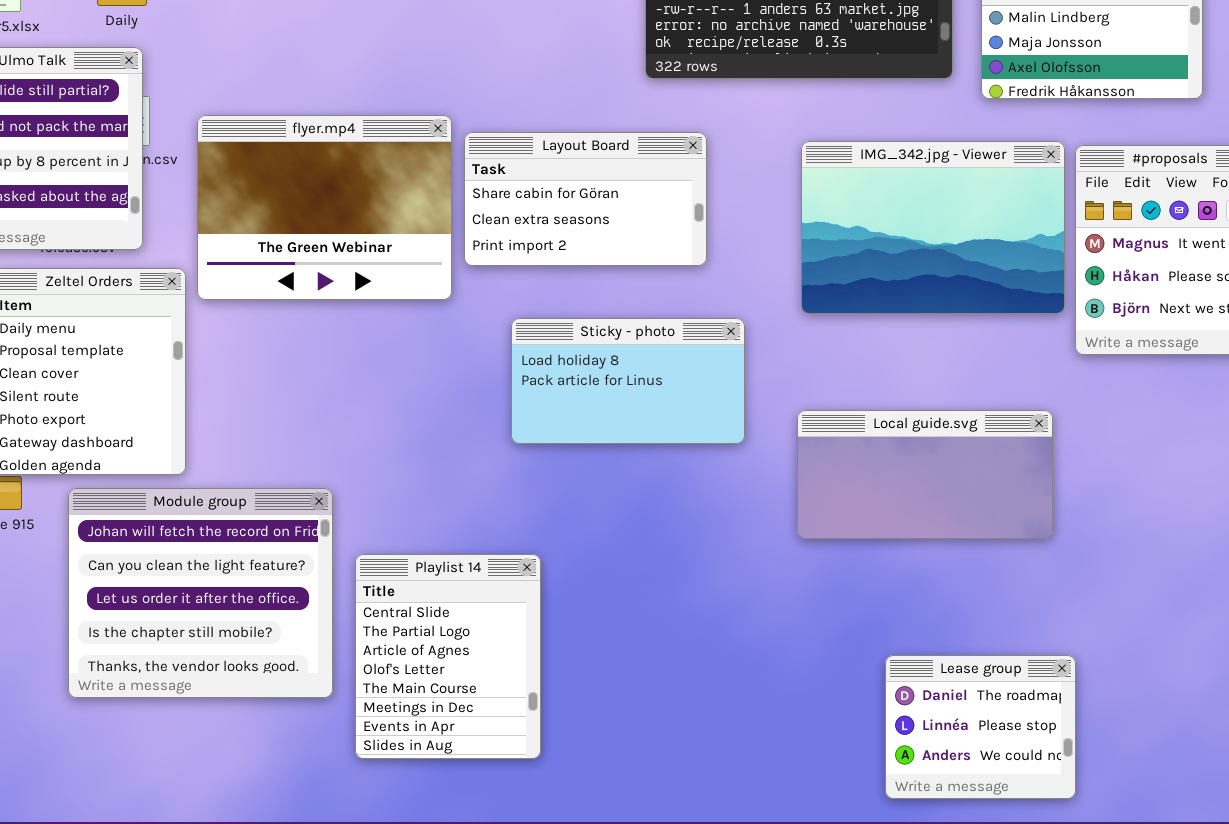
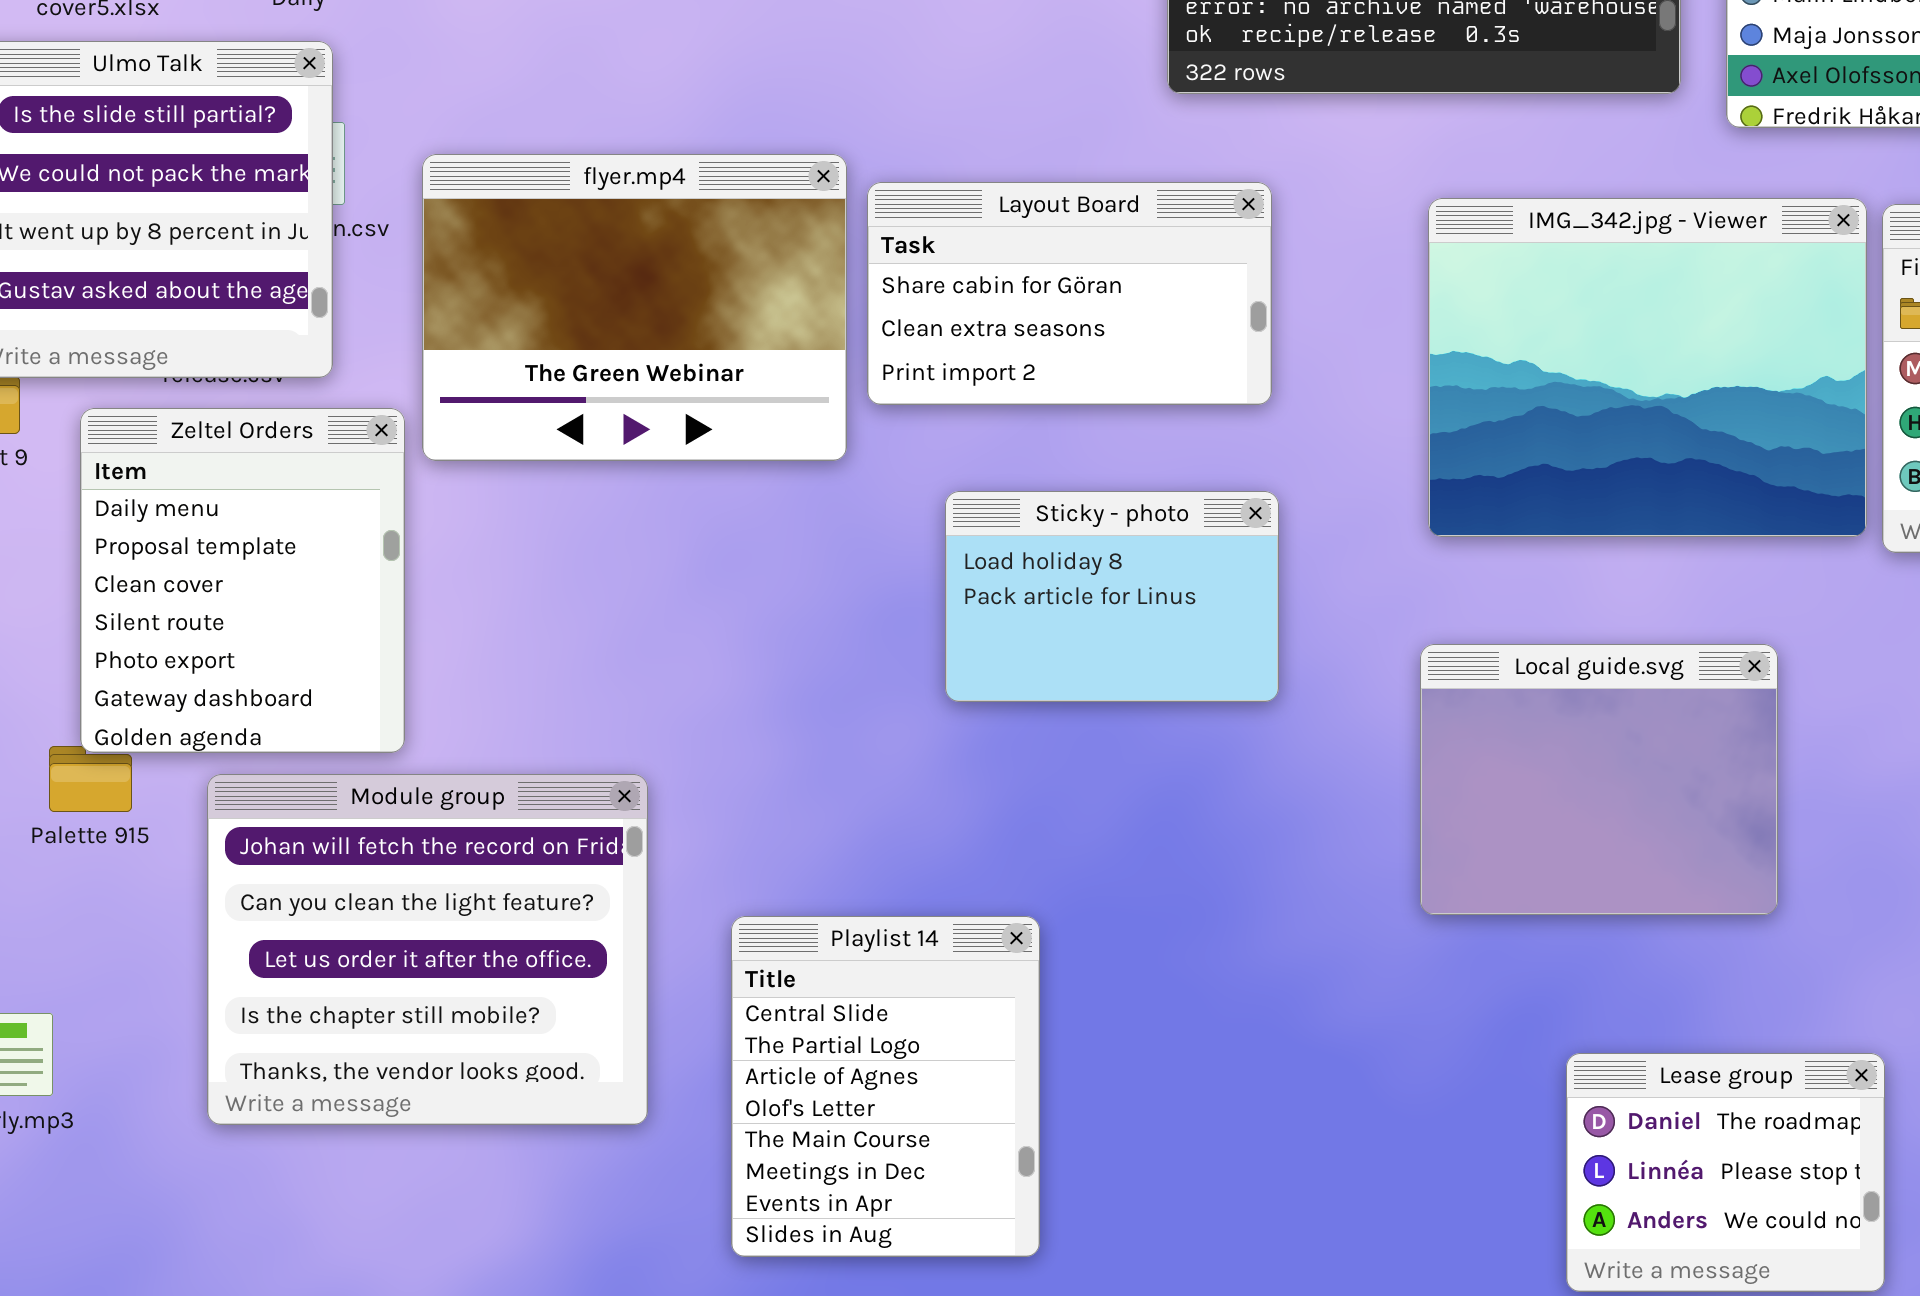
IMG_342.jpg - Viewer: [801,141,1065,314] -> [1428,198,1867,537], resized
Sticky - photo: [511,318,745,444] -> [945,491,1279,702], resized
Local guide.svg: [797,410,1053,539] -> [1420,644,1778,915], resized
Playlist 14: [355,554,541,759] -> [731,916,1040,1257], moved

